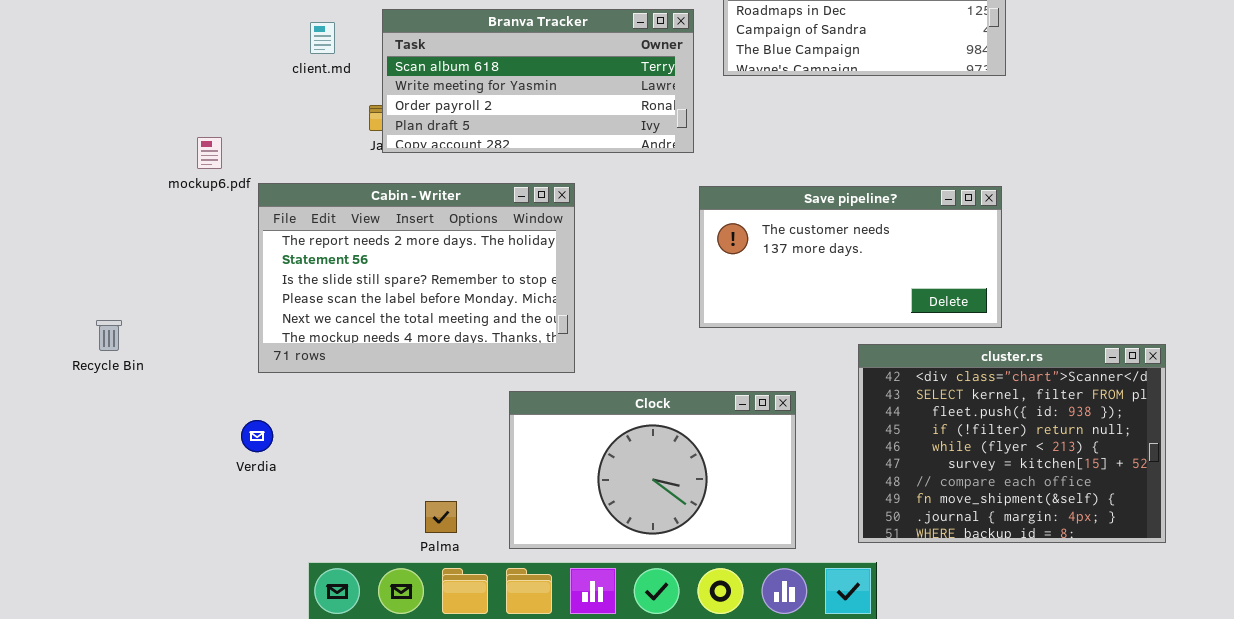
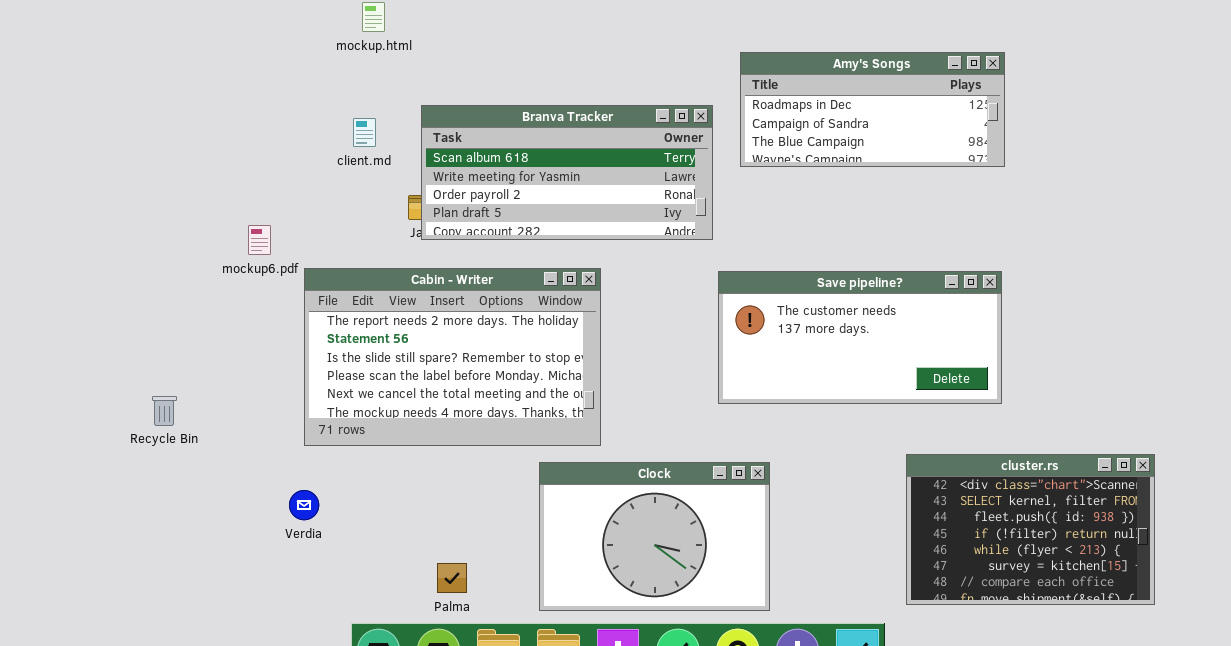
cluster.rs: [858,344,1166,543] -> [906,454,1155,605], resized
Clock: [509,391,796,549] -> [539,462,770,611], resized
Palma: [425,501,457,533] -> [437,563,467,593], moved

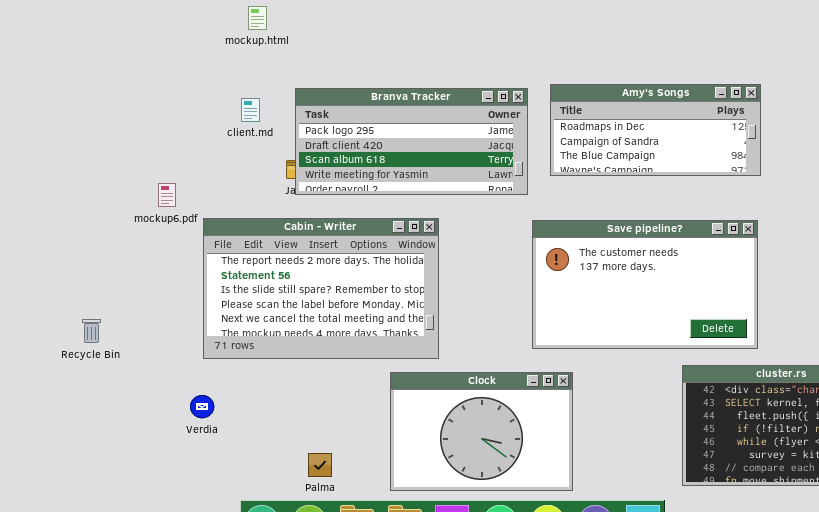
Amy's Songs: [740,52,1005,167] -> [550,84,761,176], moved
Branva Tracker: [421,105,713,240] -> [295,88,528,195], scrolled up 2 rows
Save pipeline?: [718,271,1002,404] -> [532,220,758,349], resized

